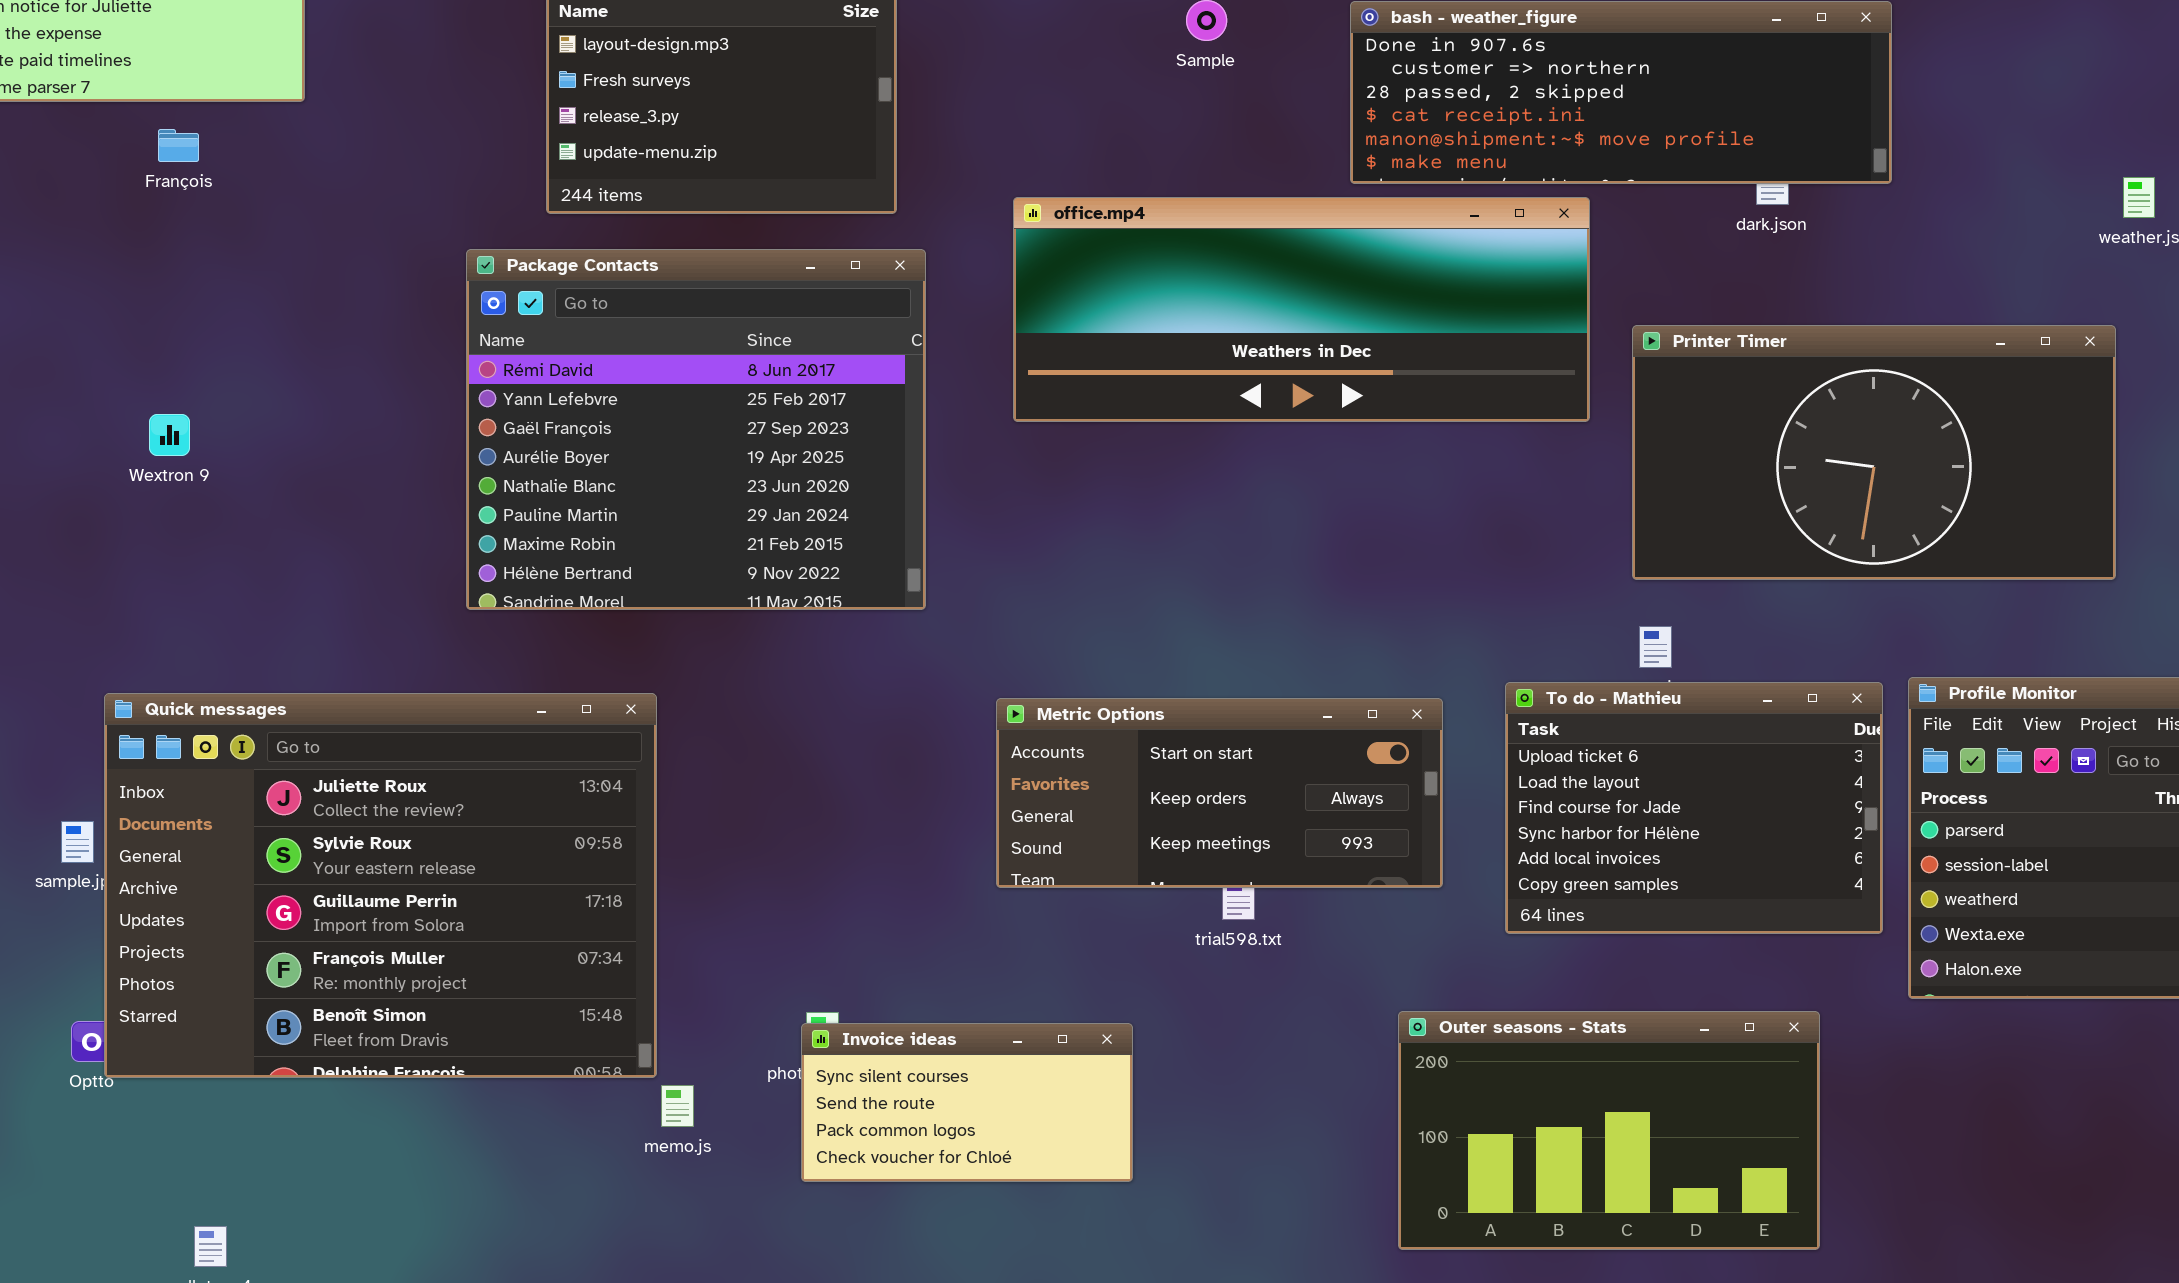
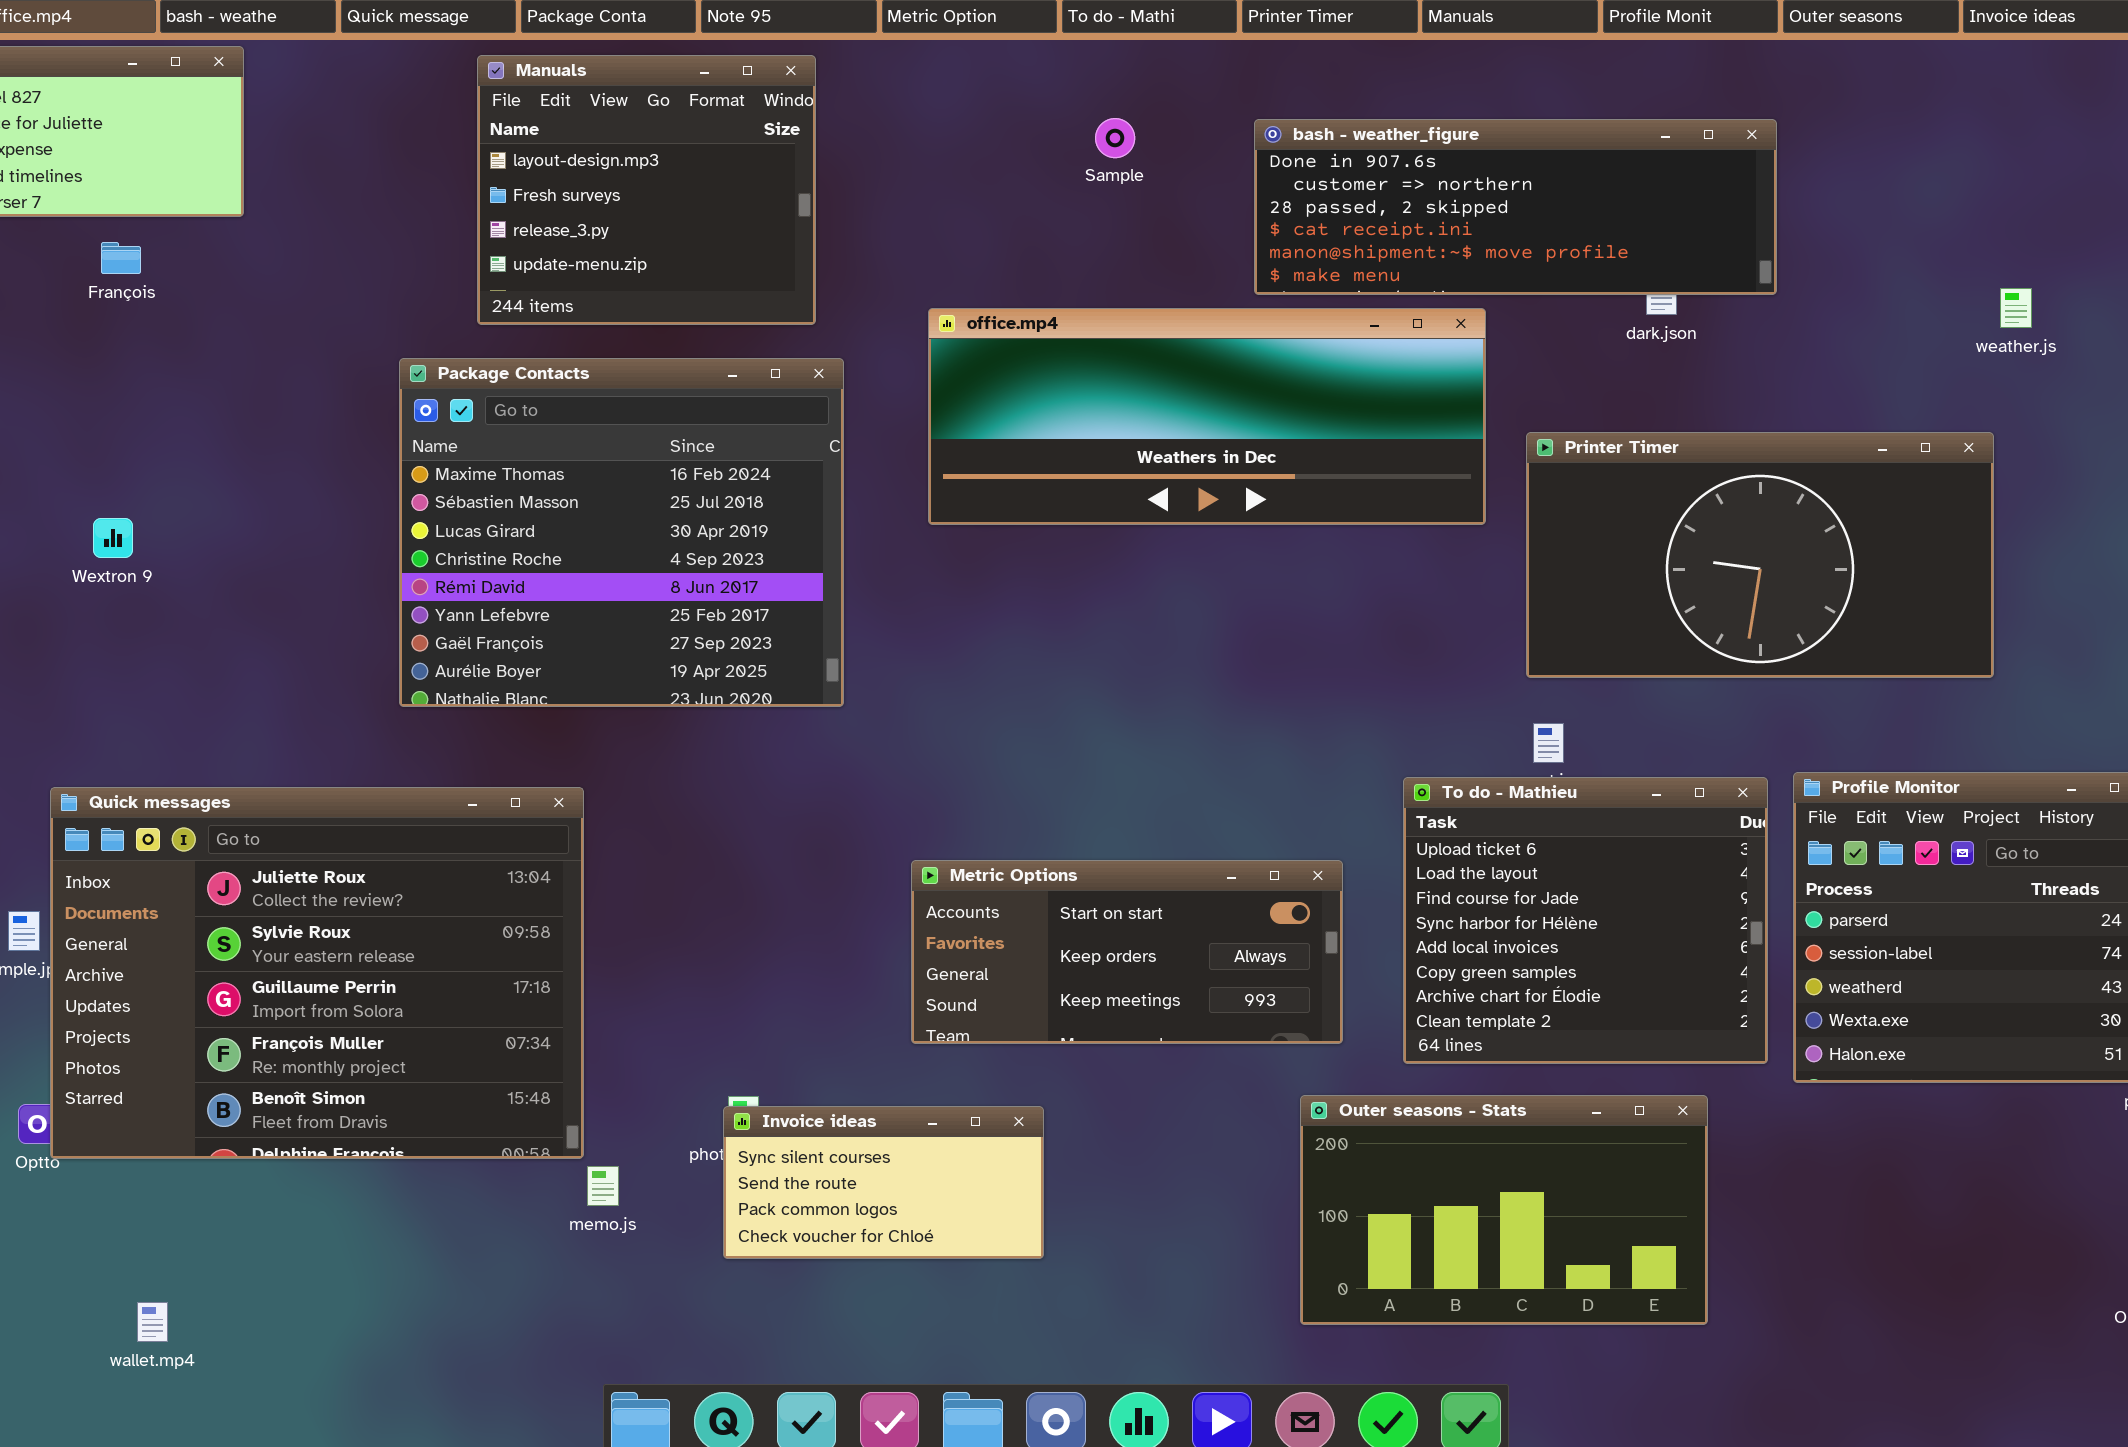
Package Contacts: [466,249,926,610] -> [399,358,844,707], scrolled up 4 rows
To do - Mathieu: [1505,682,1883,934] -> [1403,777,1768,1064], resized
Metric Options: [996,698,1443,888] -> [911,860,1343,1044], moved

